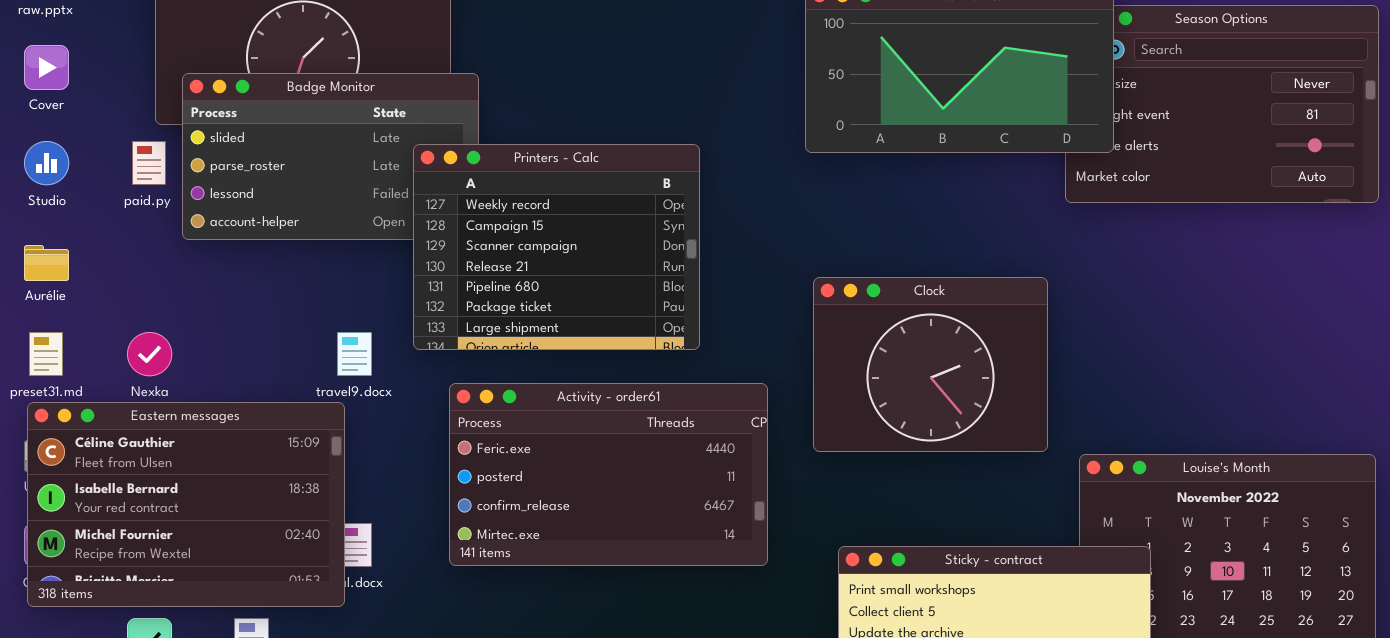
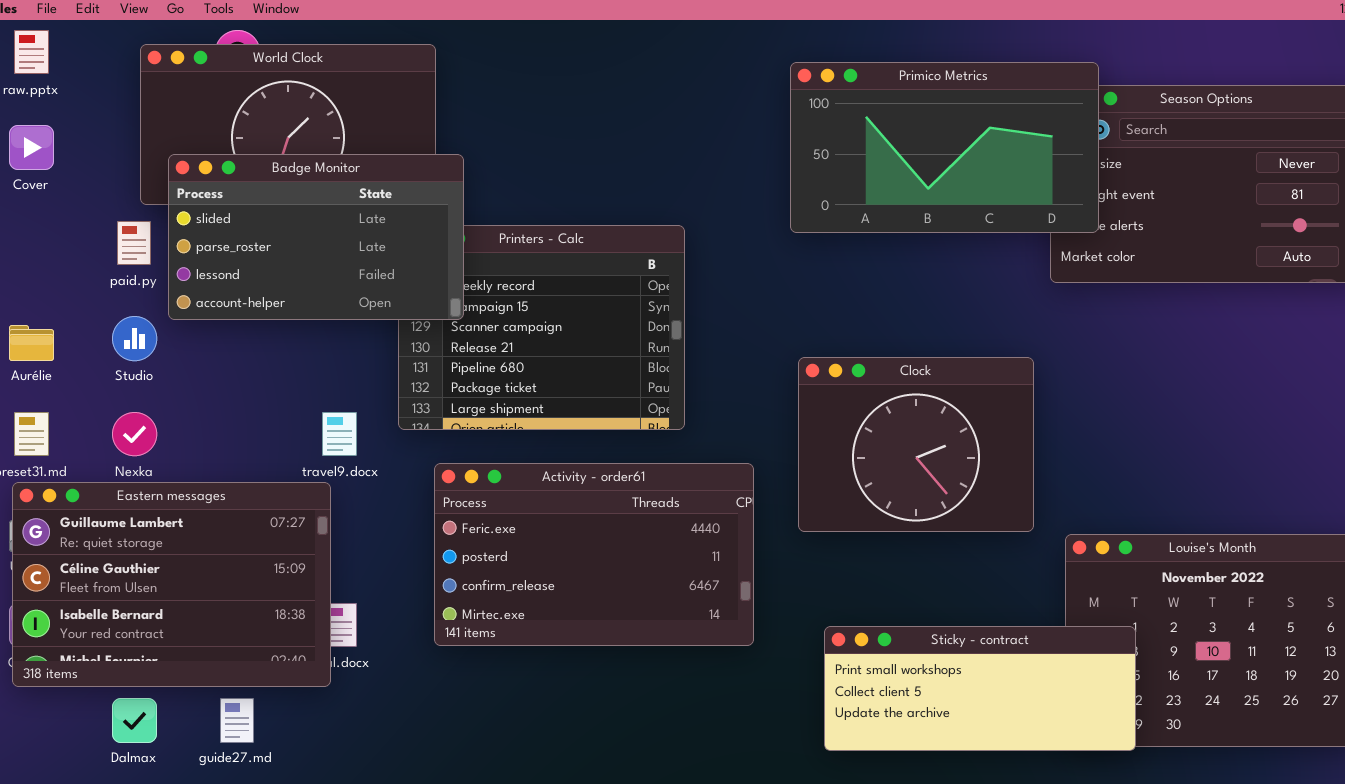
Badge Monitor: [182,73,479,240] -> [168,154,464,320], raised
Studio: [24,141,69,185] -> [112,316,157,361], moved
Eastern messages: [27,402,345,607] -> [12,482,331,687], scrolled up 1 row

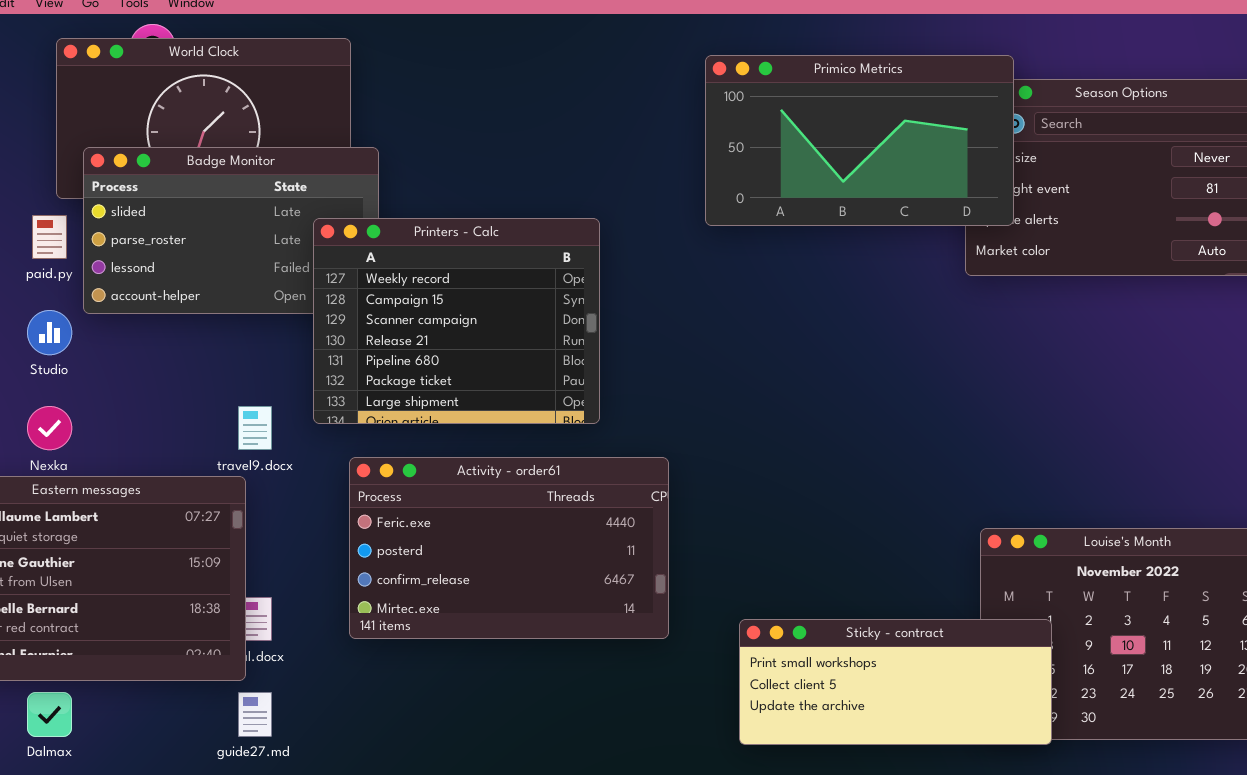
Printers - Calc: [398,225,685,430] -> [313,218,600,424], raised
Clock: [798,357,1034,532] -> none, closed
guide27.md: [220,698,254,743] -> [238,692,272,737], moved

